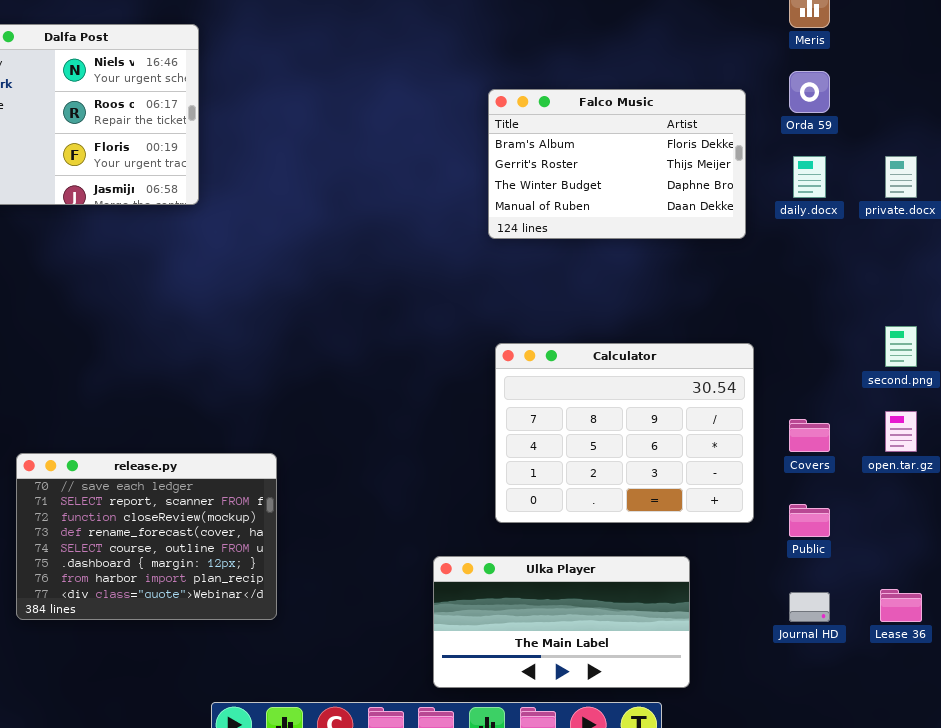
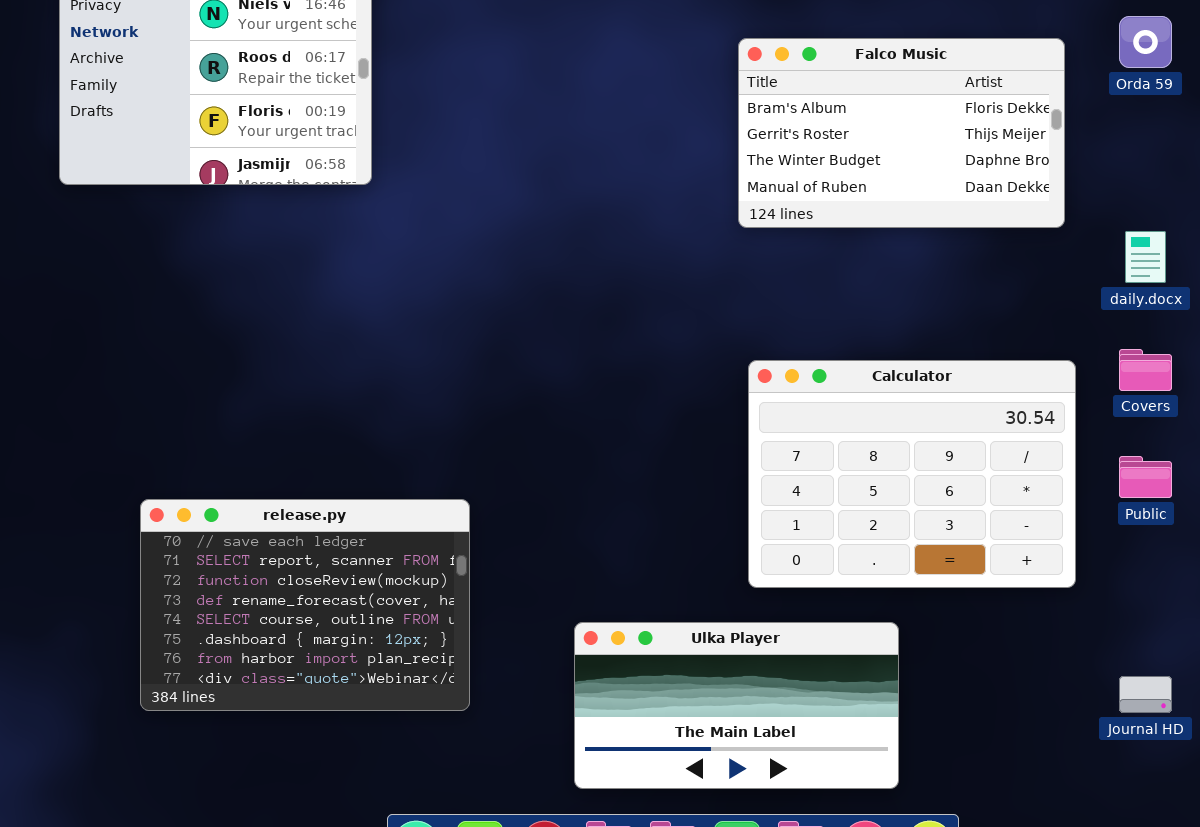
daily.docx: [793,156,826,198] -> [1125,231,1166,283], moved
Covers: [789,419,830,452] -> [1119,349,1172,391], moved
Public: [789,504,830,537] -> [1119,456,1172,498], moved
Ulka Player: [433,556,690,688] -> [574,622,899,789], moved

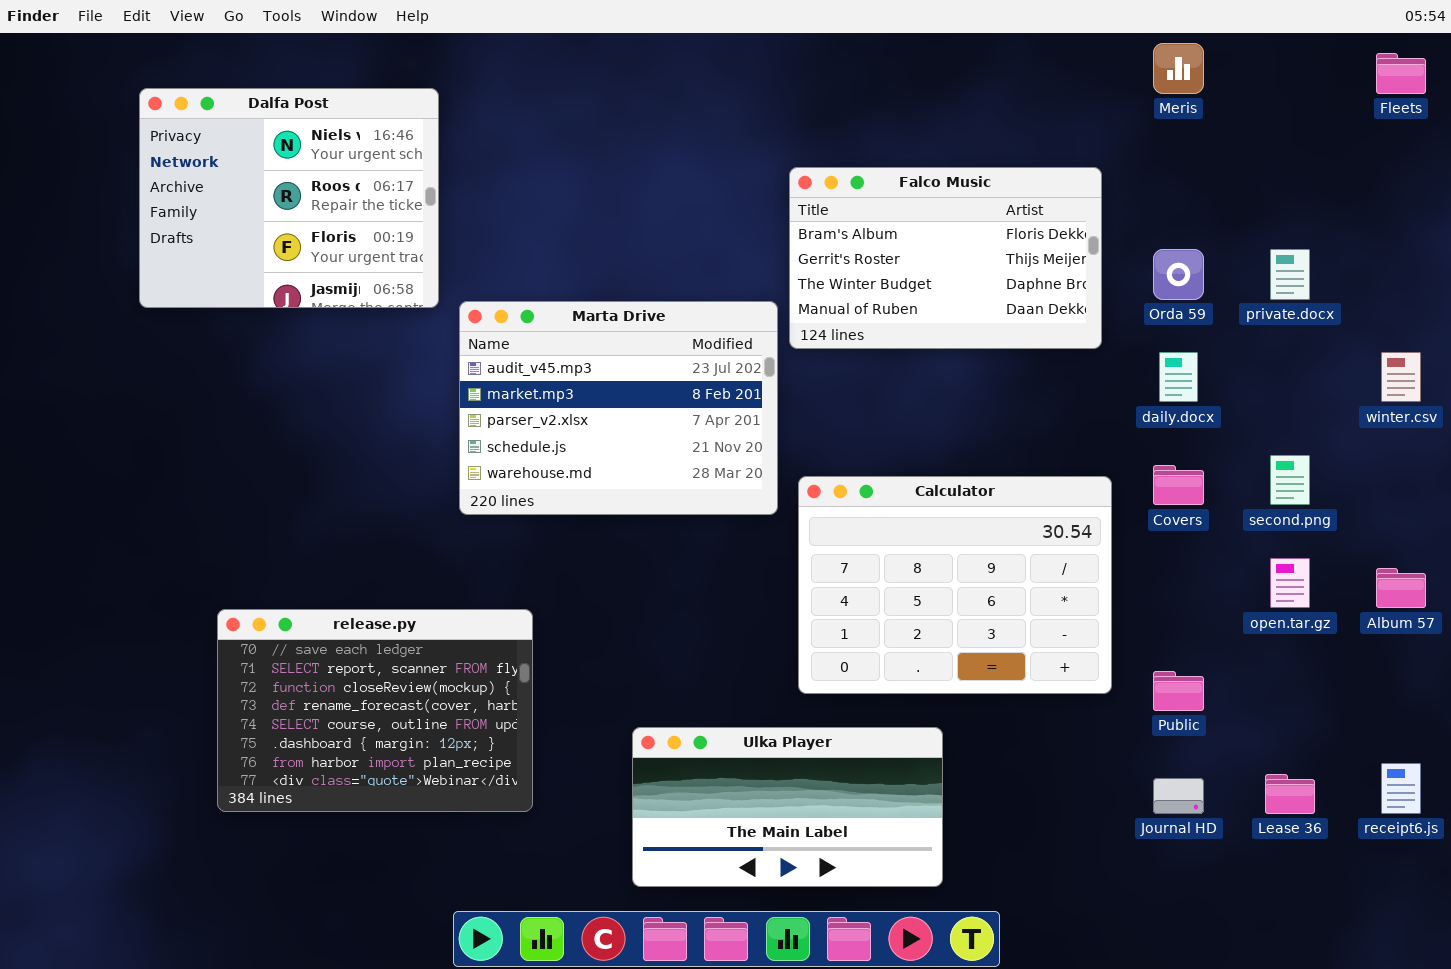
Orda 59: [1119,16,1172,68] -> [1153,249,1204,300], moved
Marta Drive: none -> [459,301,778,515], opened
Public: [1119,456,1172,498] -> [1153,671,1204,711], moved

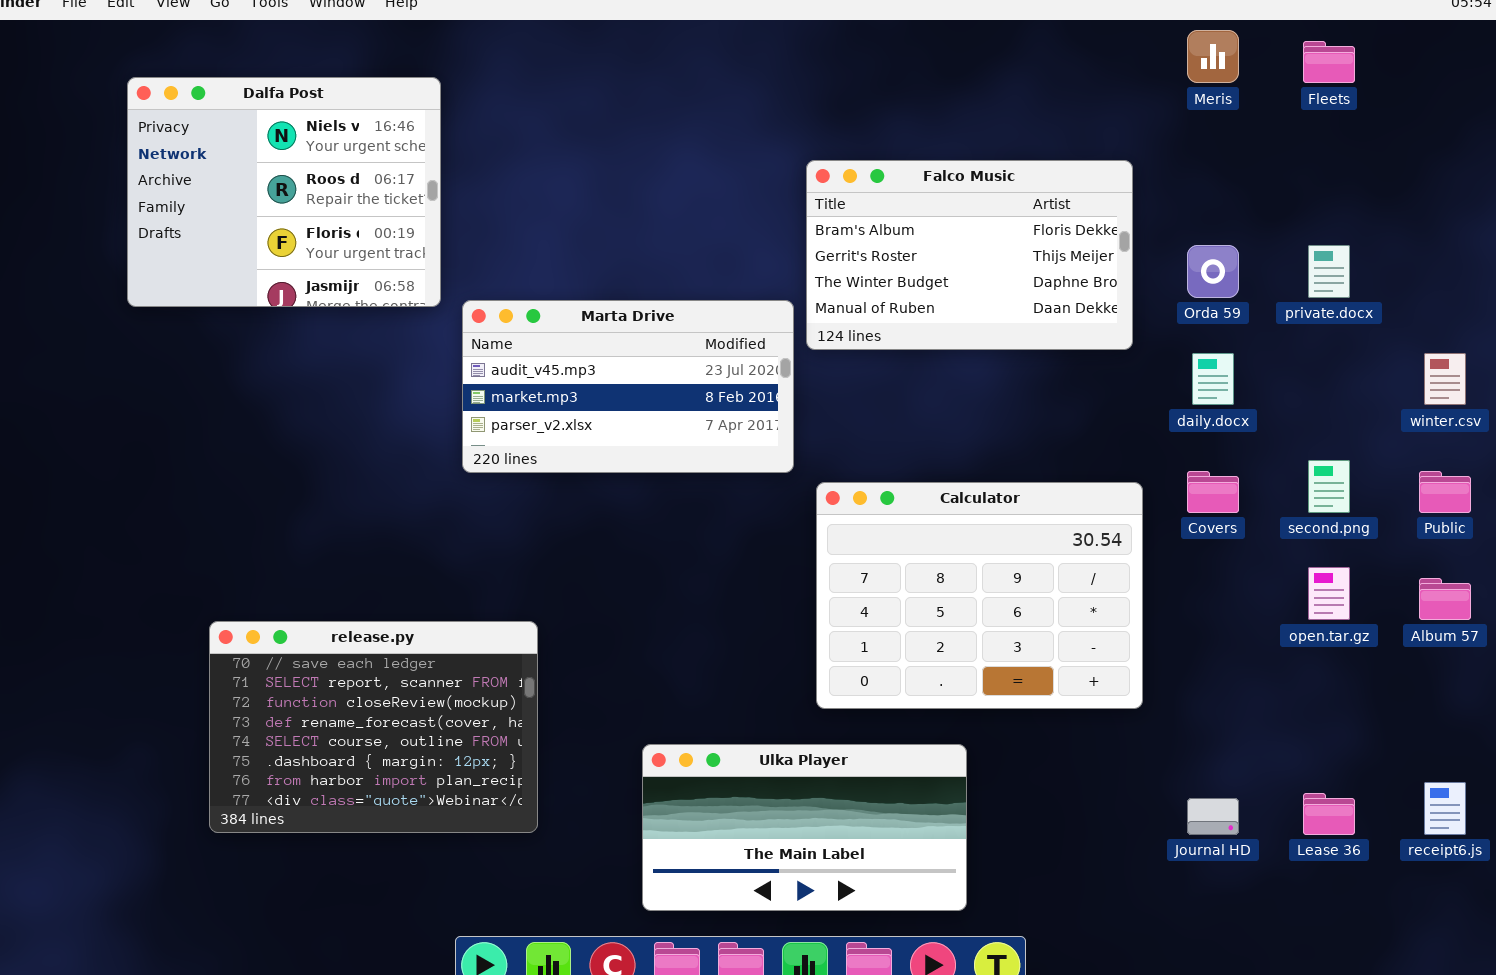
Fleets: [1376,53,1426,94] -> [1303,41,1355,83], moved
Marta Drive: [459,301,778,515] -> [462,300,794,473], resized
Public: [1153,671,1204,711] -> [1419,471,1471,513], moved

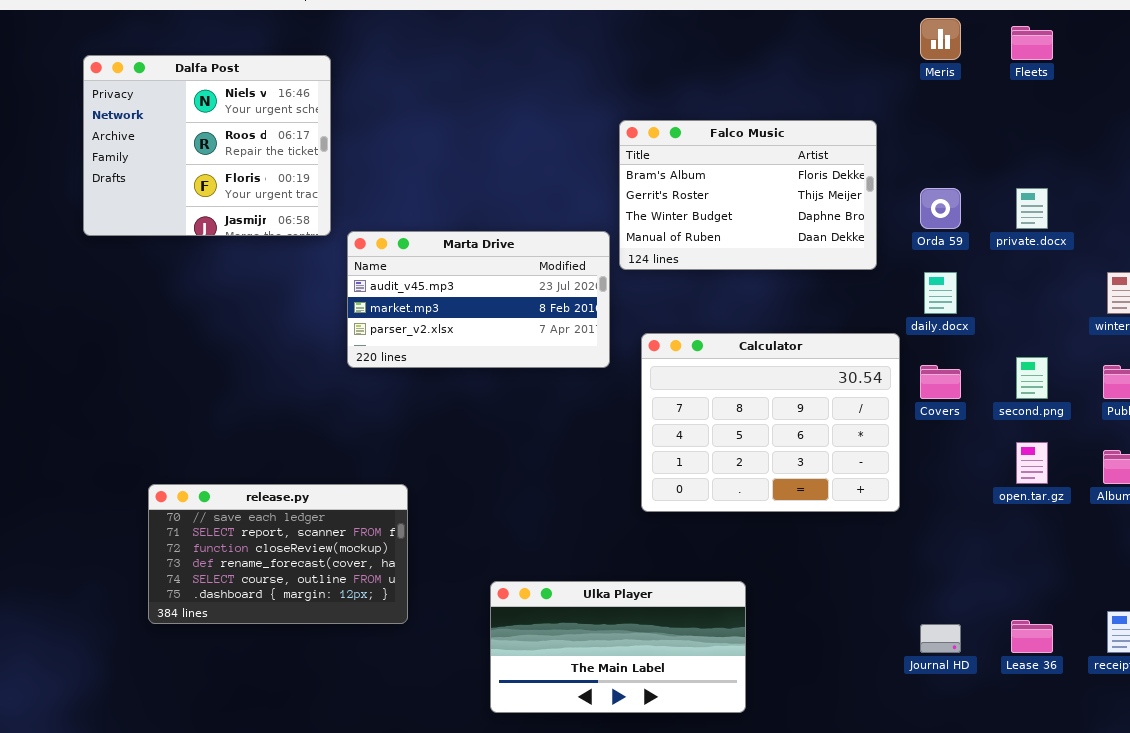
Calculator: [816,482,1143,709] -> [641,333,900,512], moved
release.py: [209,621,538,833] -> [148,484,408,624], resized

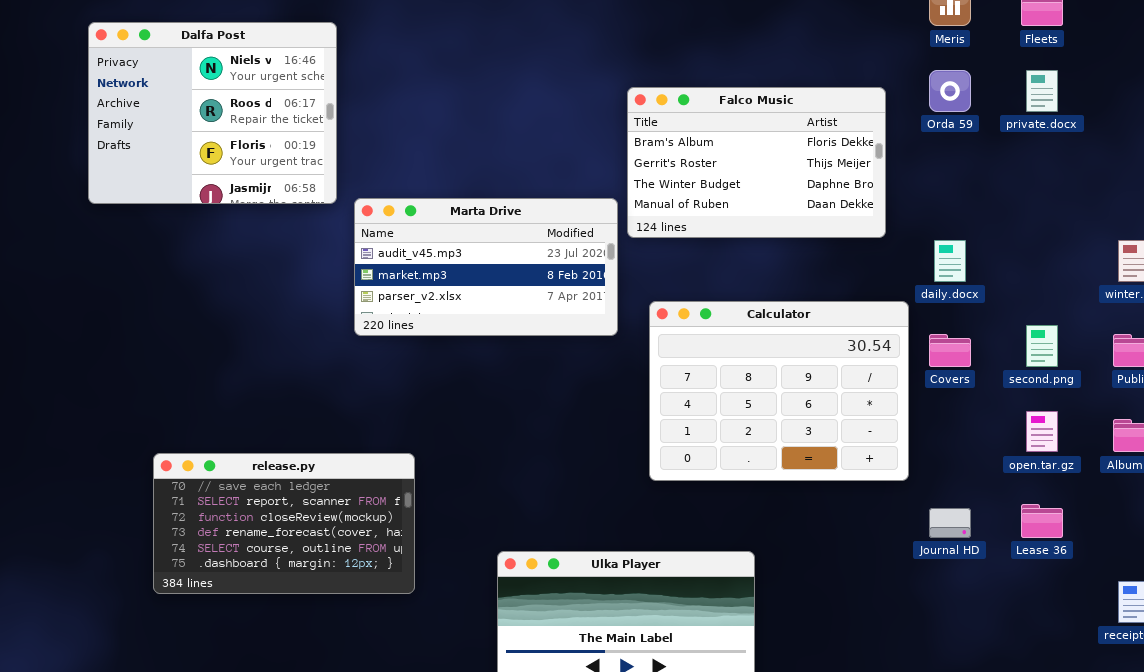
Orda 59: [920,188,961,229] -> [929,70,971,112], moved
private.docx: [1016,188,1048,229] -> [1026,70,1058,112], moved
Lease 36: [1011,620,1053,653] -> [1021,504,1063,538], moved
Journal HD: [920,624,961,653] -> [929,508,971,538], moved

